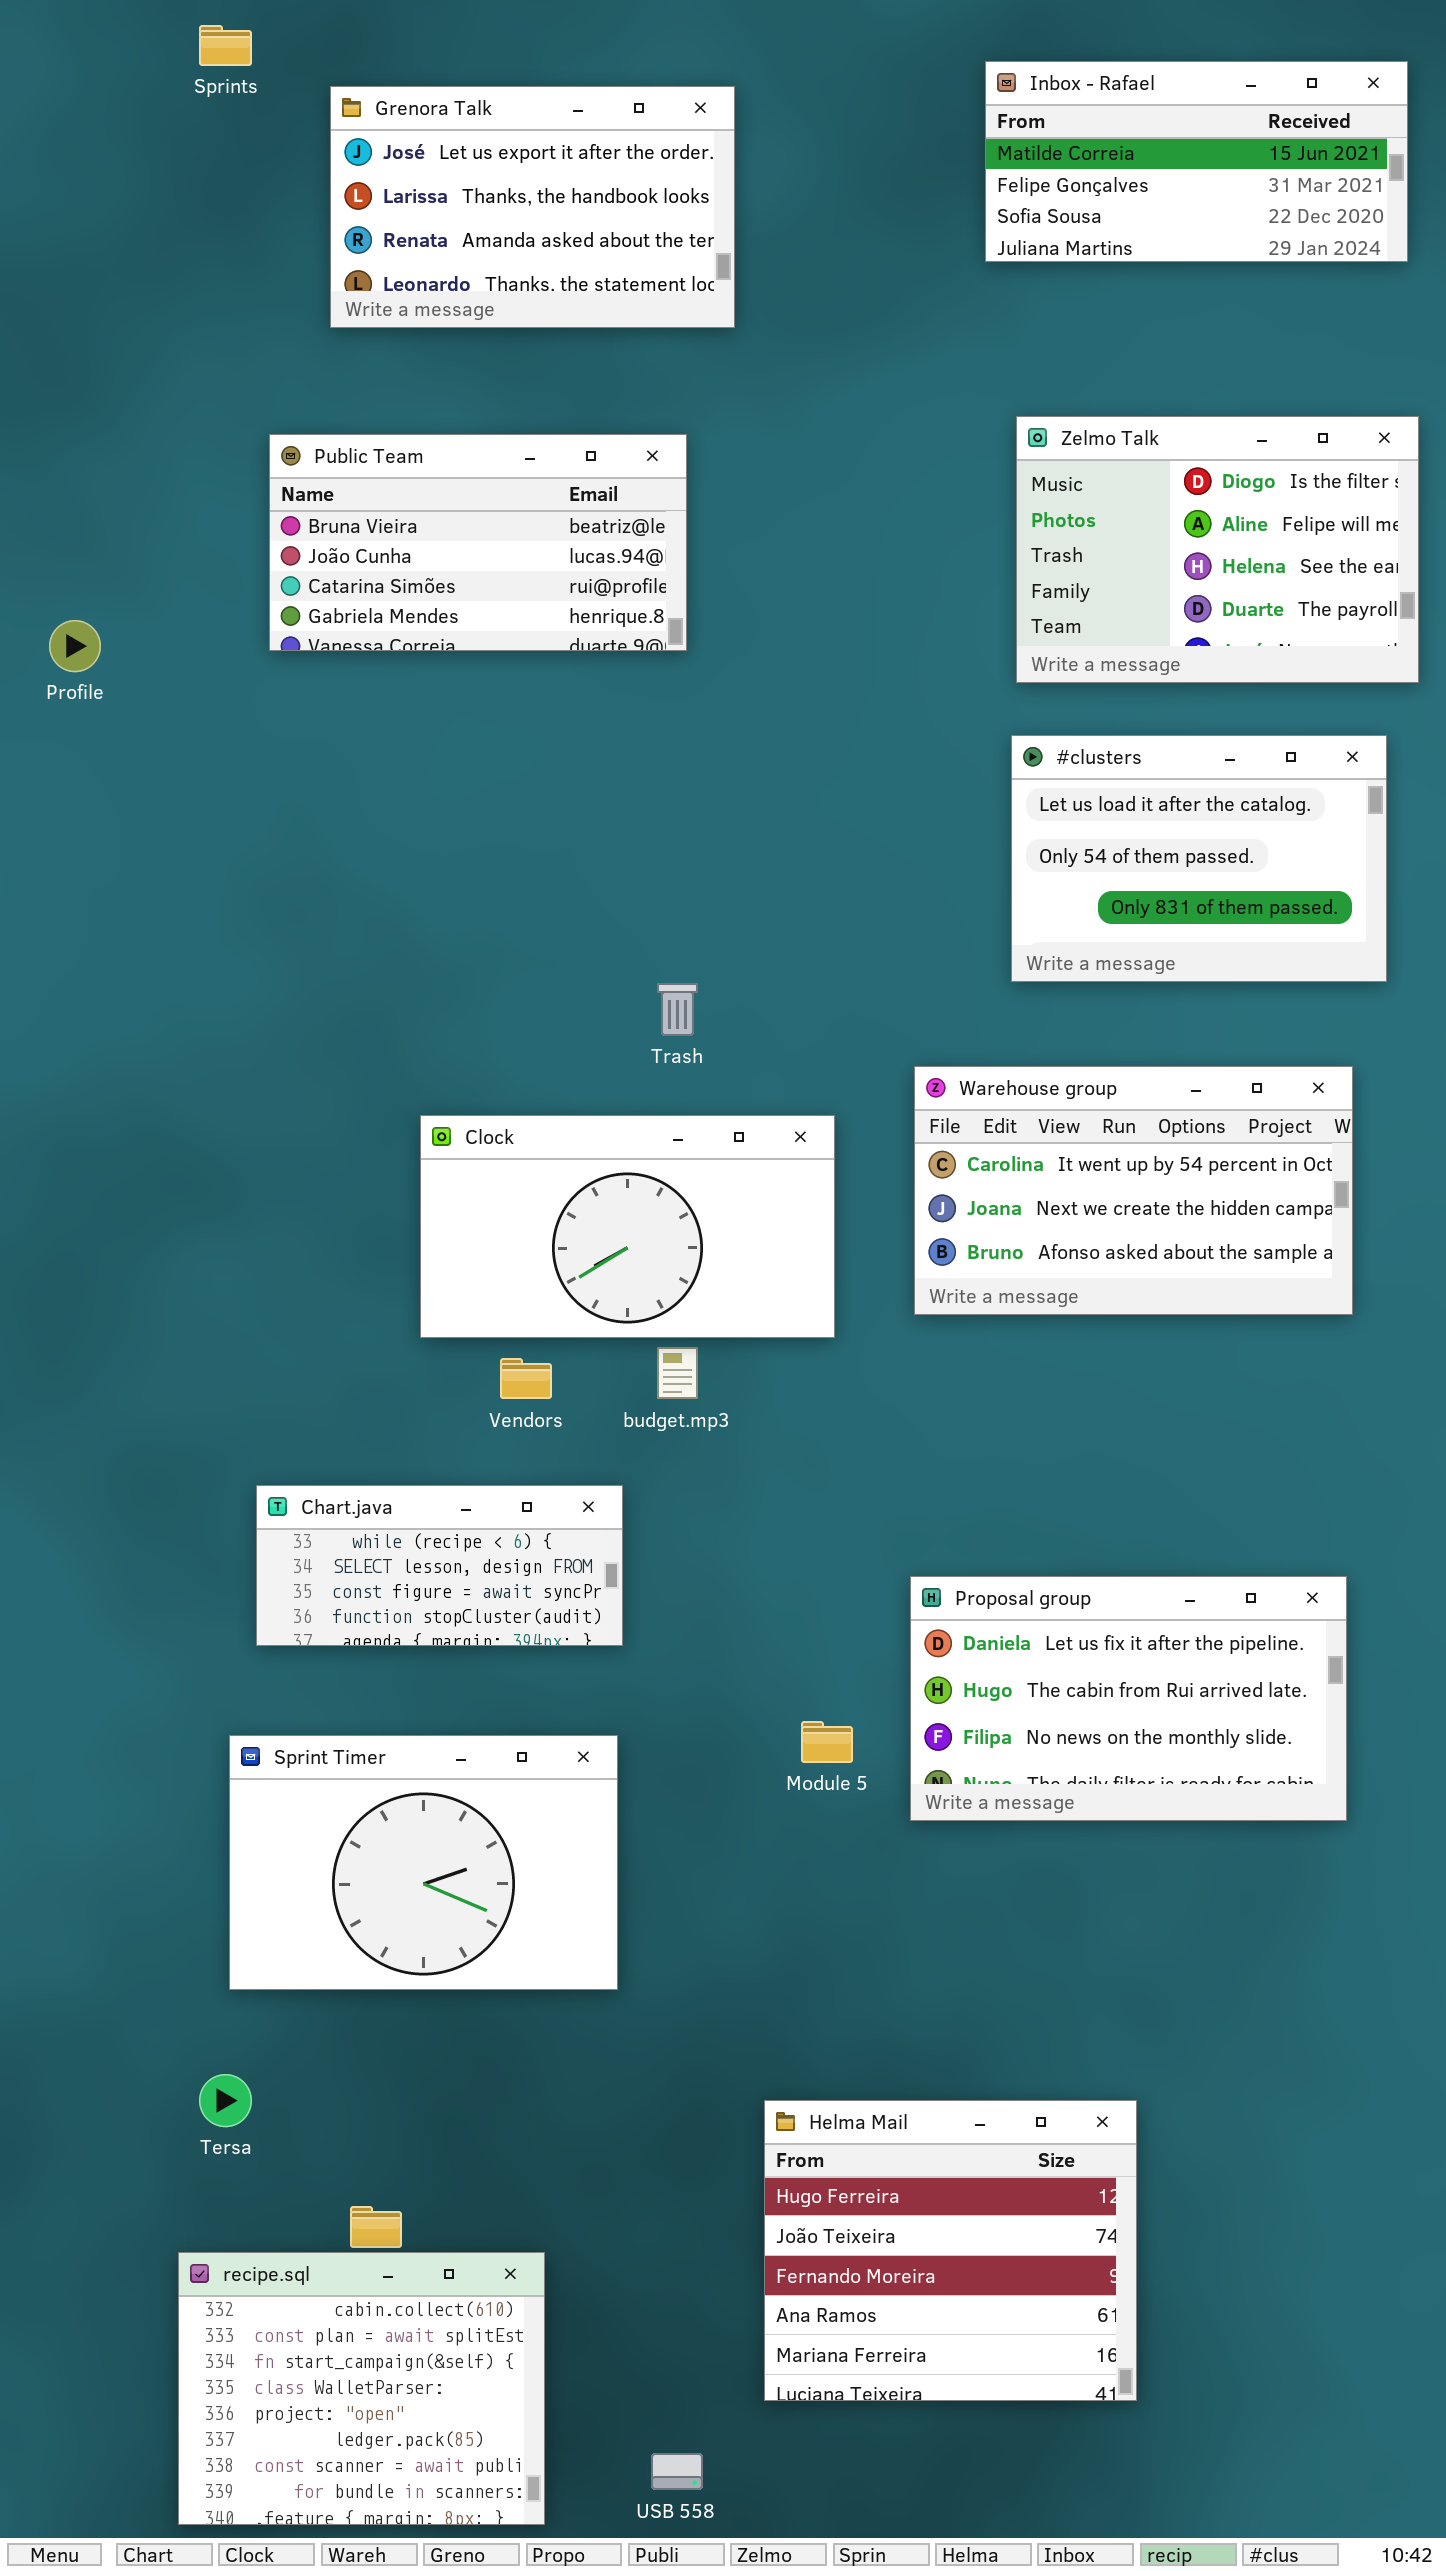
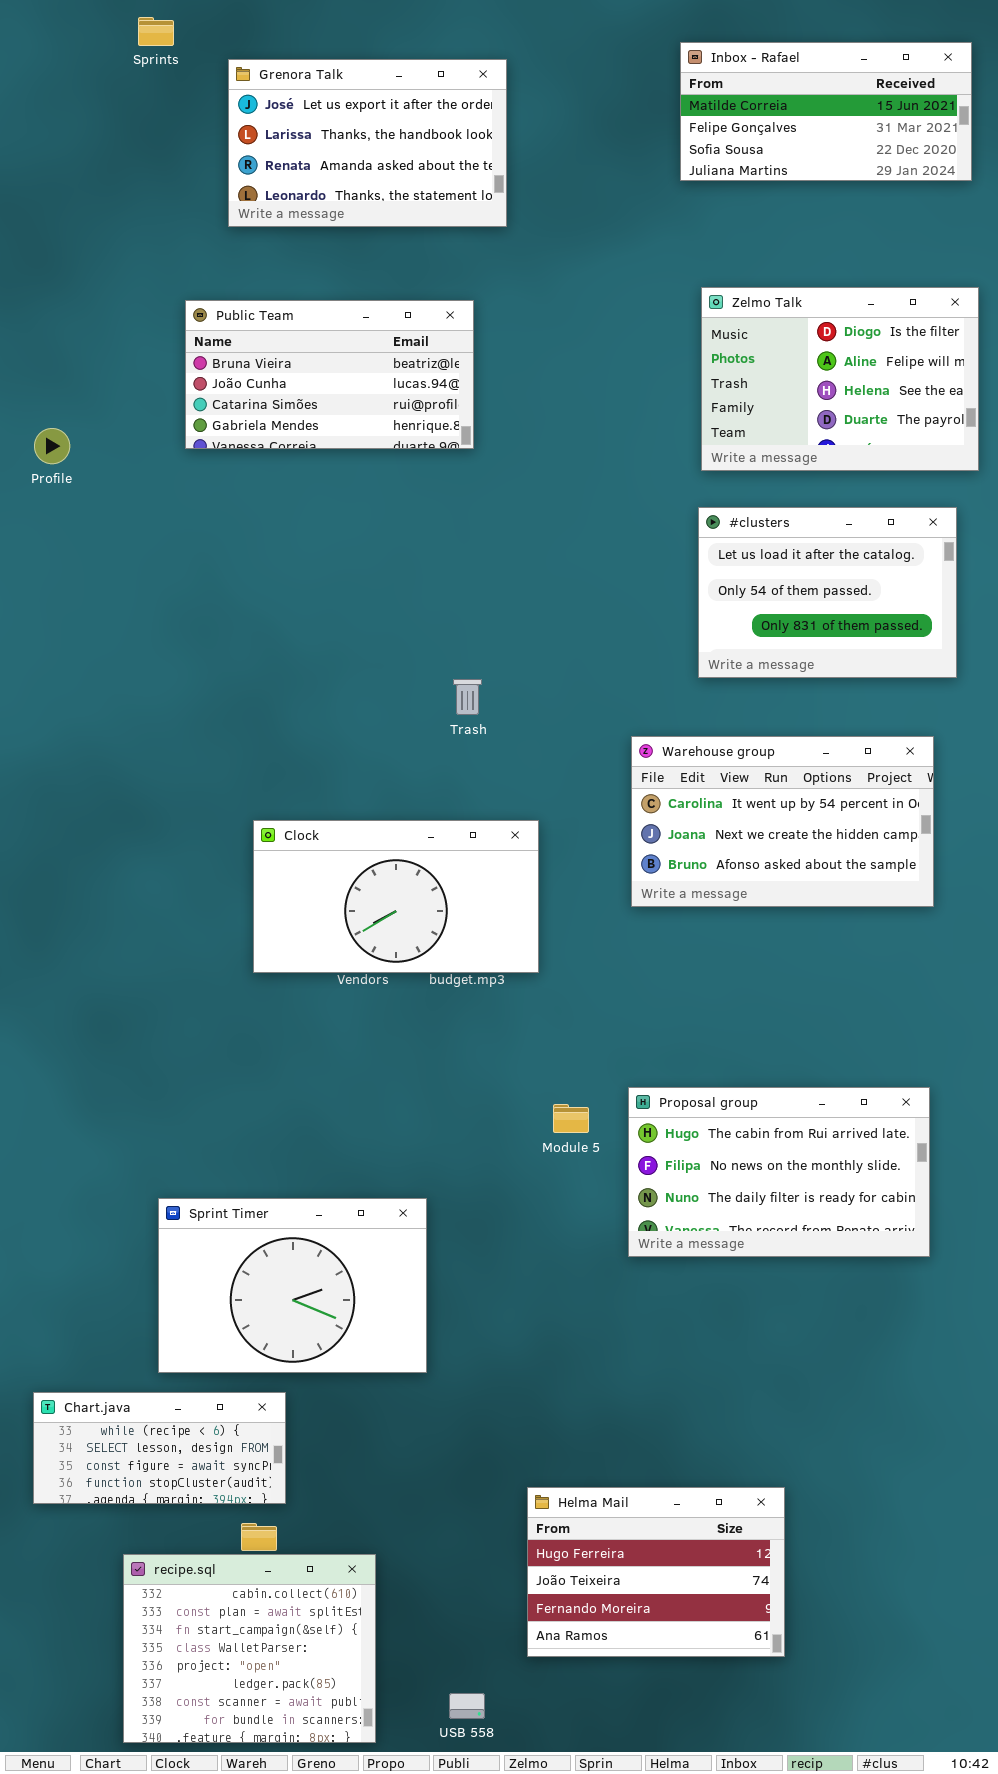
Clock: [420,1115,835,1338] -> [253,820,539,973], moved
Chart.java: [256,1485,623,1646] -> [33,1392,286,1504], moved
Proposal group: [910,1576,1347,1821] -> [628,1087,930,1257], scrolled down 1 row
Module 5: [801,1721,853,1763] -> [553,1104,589,1133], moved
Helma Mail: [764,2100,1137,2401] -> [527,1487,785,1657], resized

